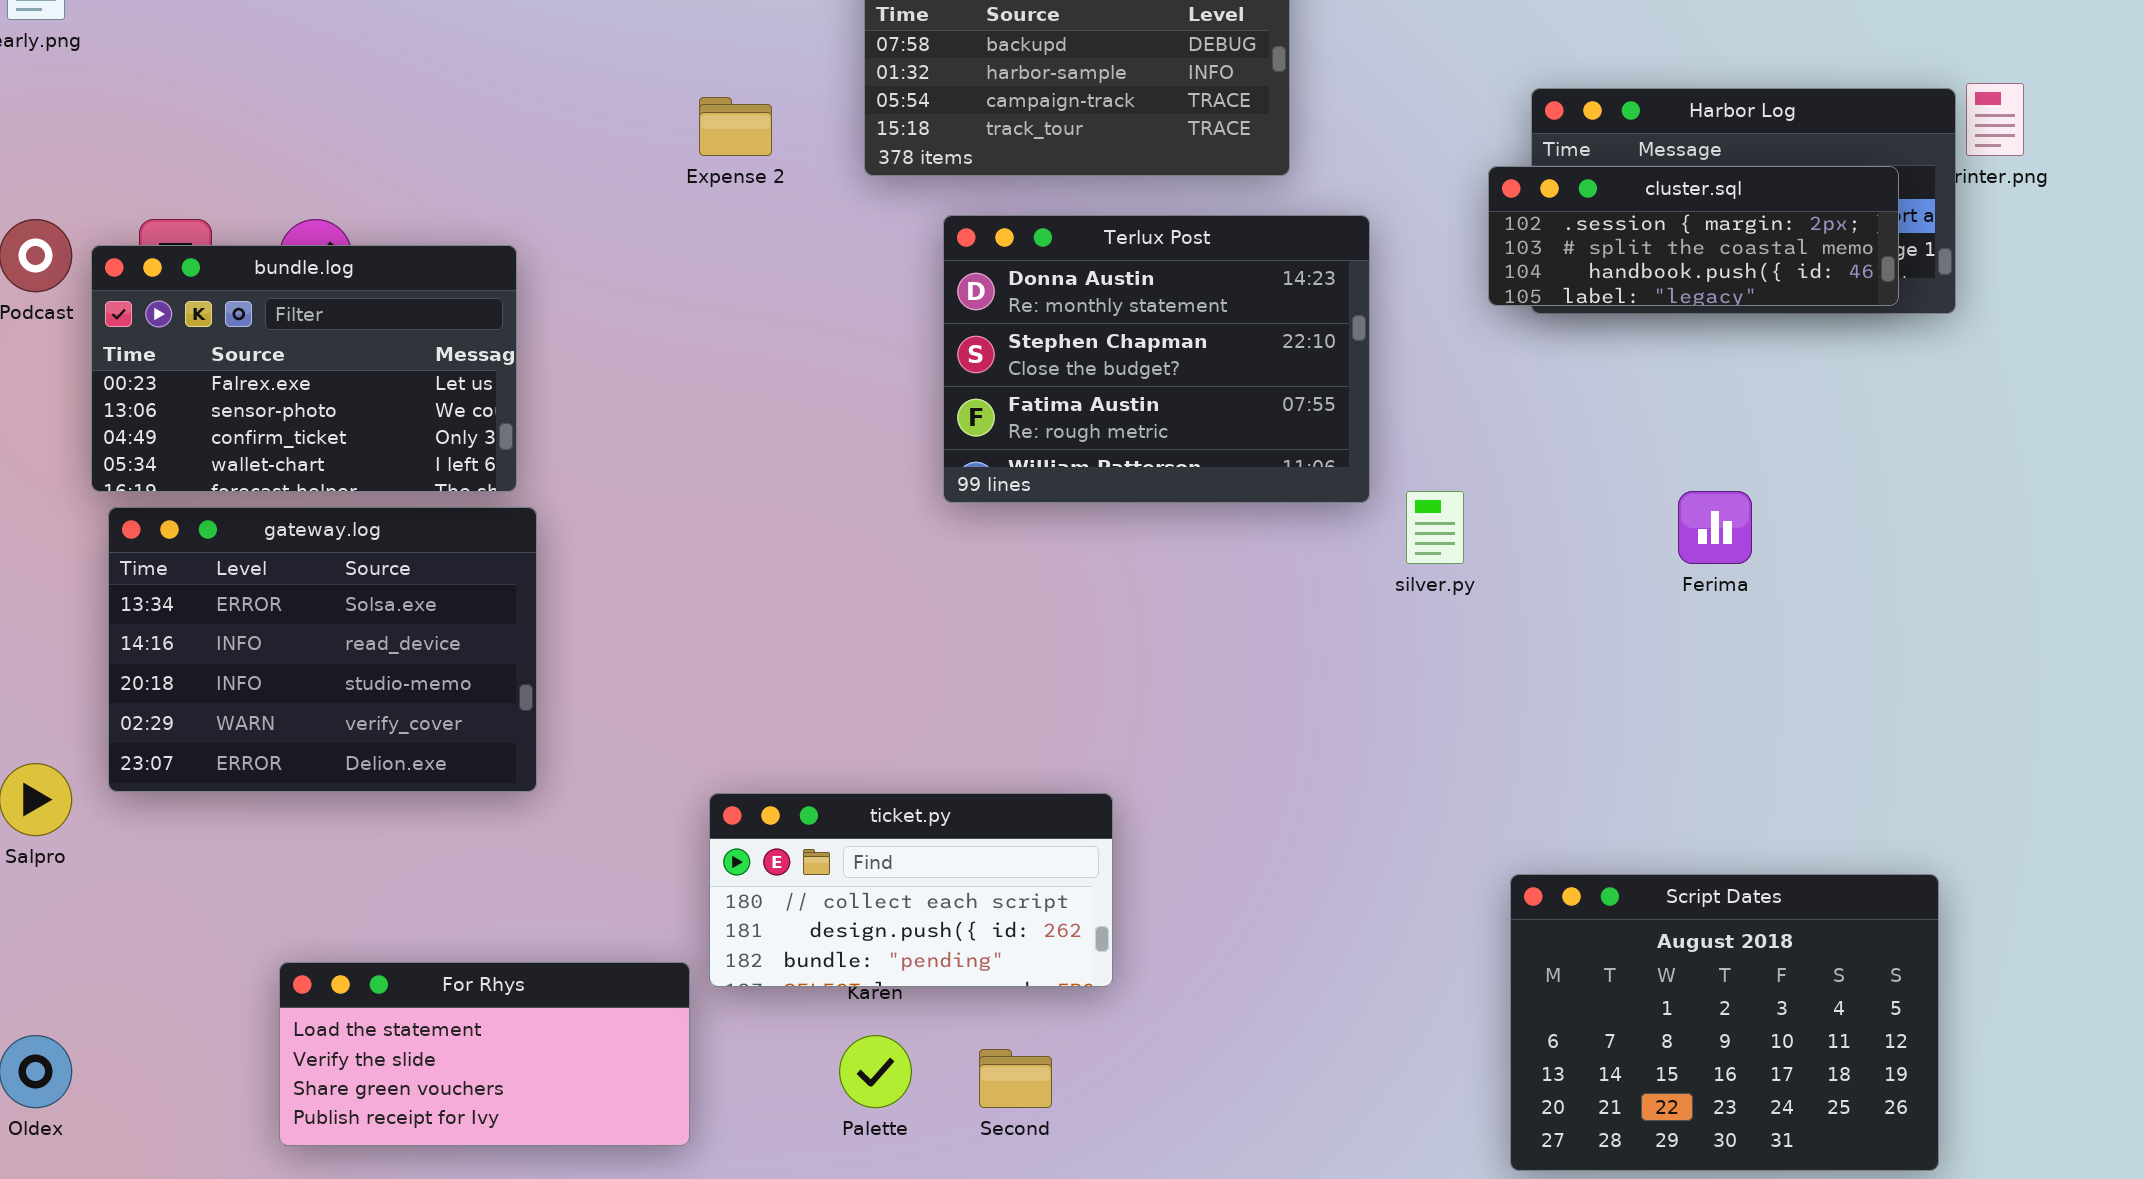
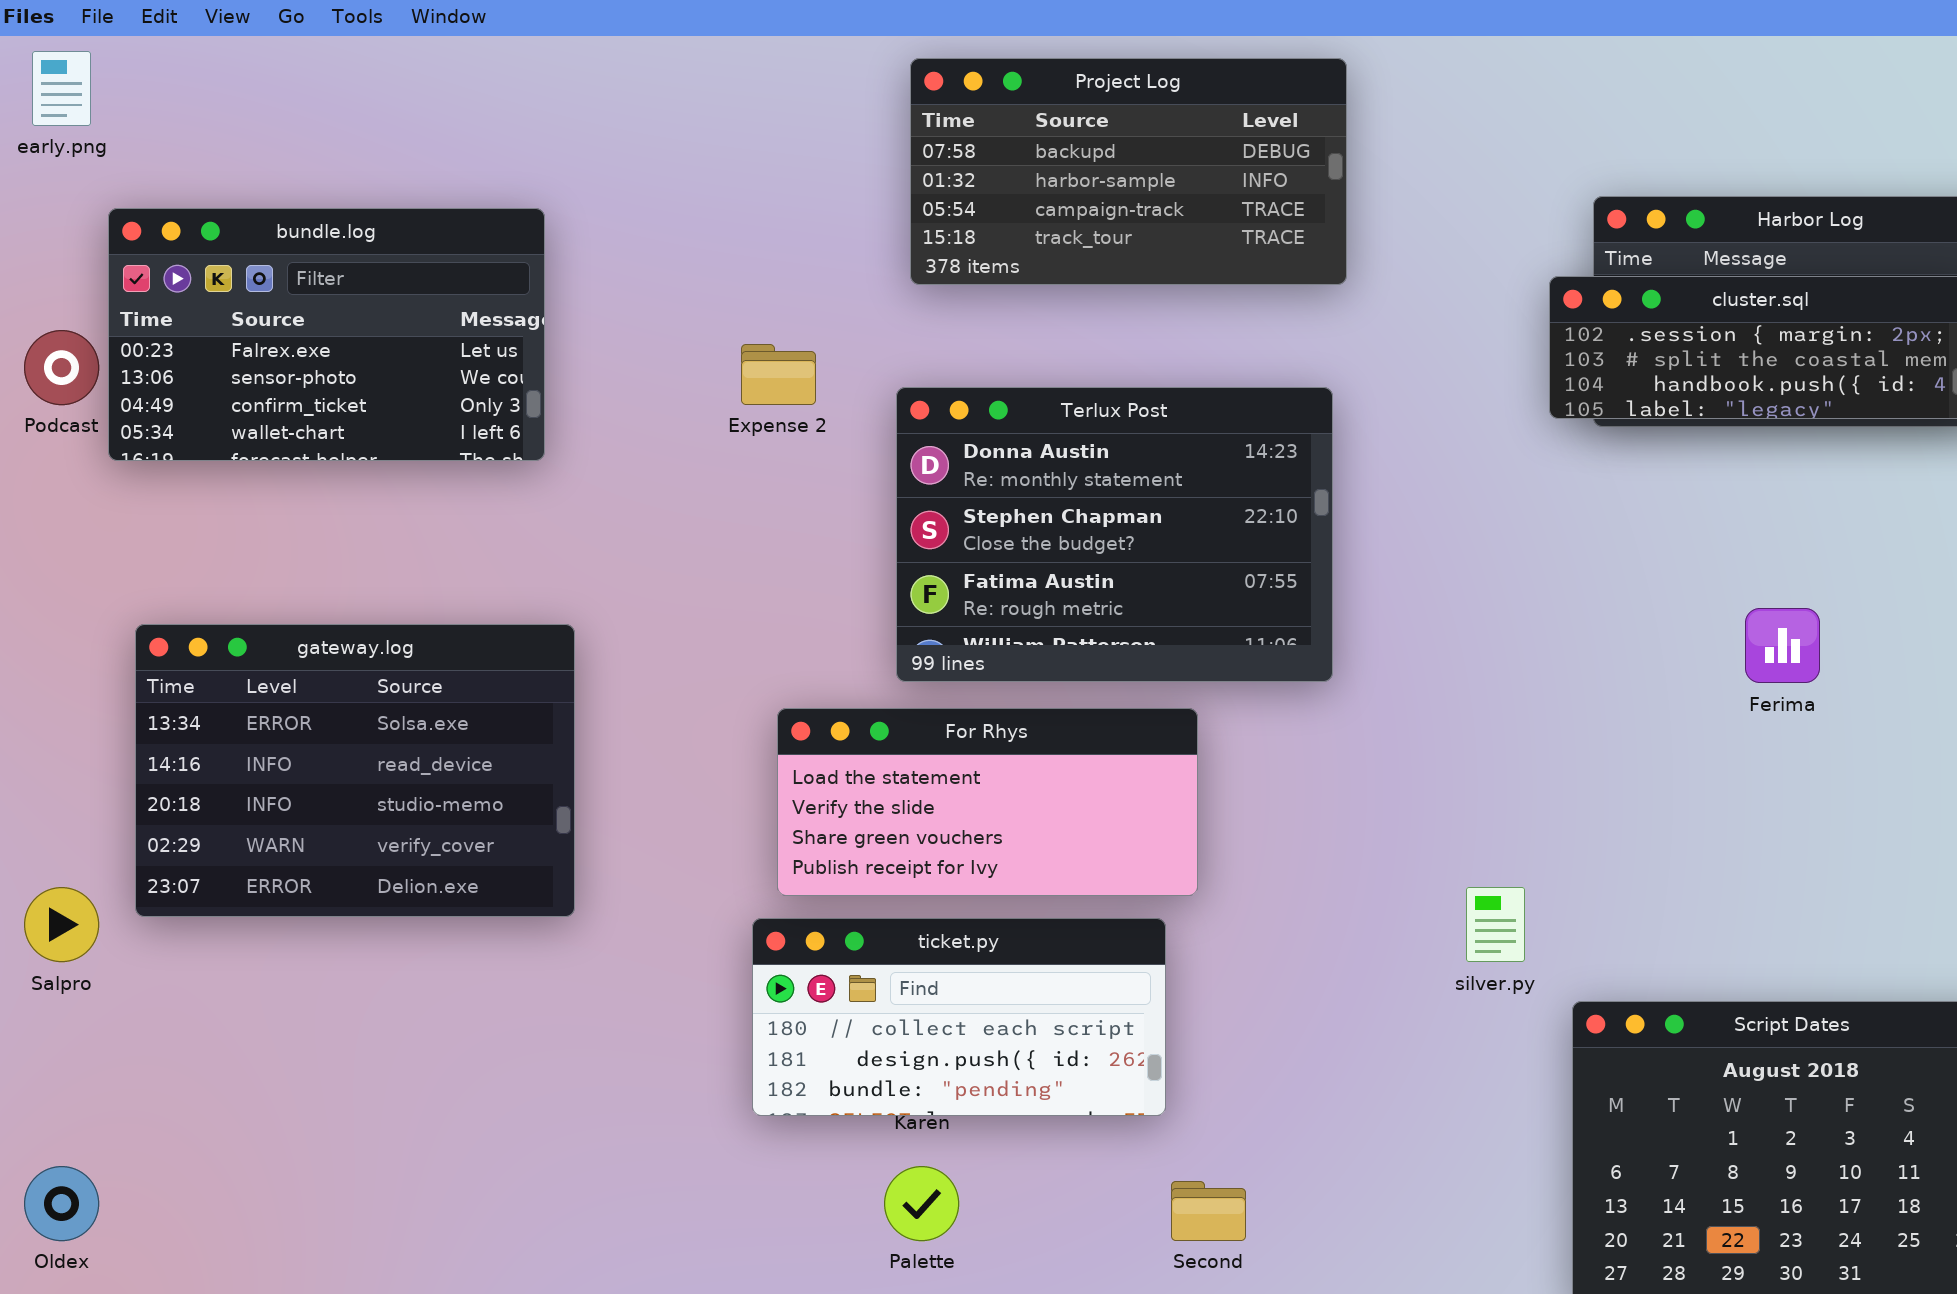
Expense 2: [699,97,772,156] -> [741,344,816,405], moved
Terlux Post: [943,215,1370,503] -> [896,387,1333,682], moved
bundle.log: [91,245,517,492] -> [108,208,545,461], moved
silver.py: [1406,491,1464,564] -> [1466,887,1525,962], moved
For Rhys: [279,962,690,1146] -> [777,708,1198,896], moved
Second: [979,1049,1052,1108] -> [1171,1181,1246,1241], moved

